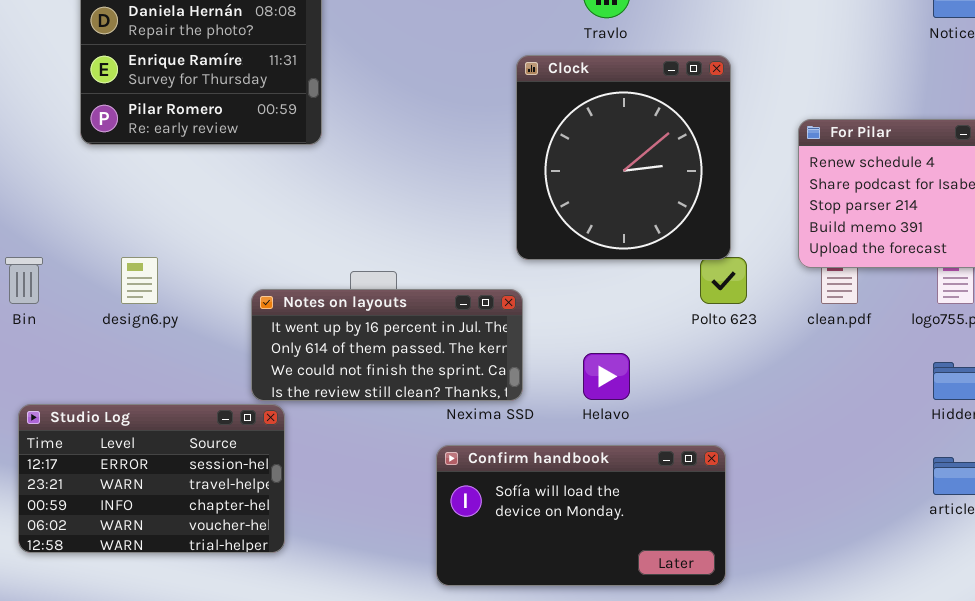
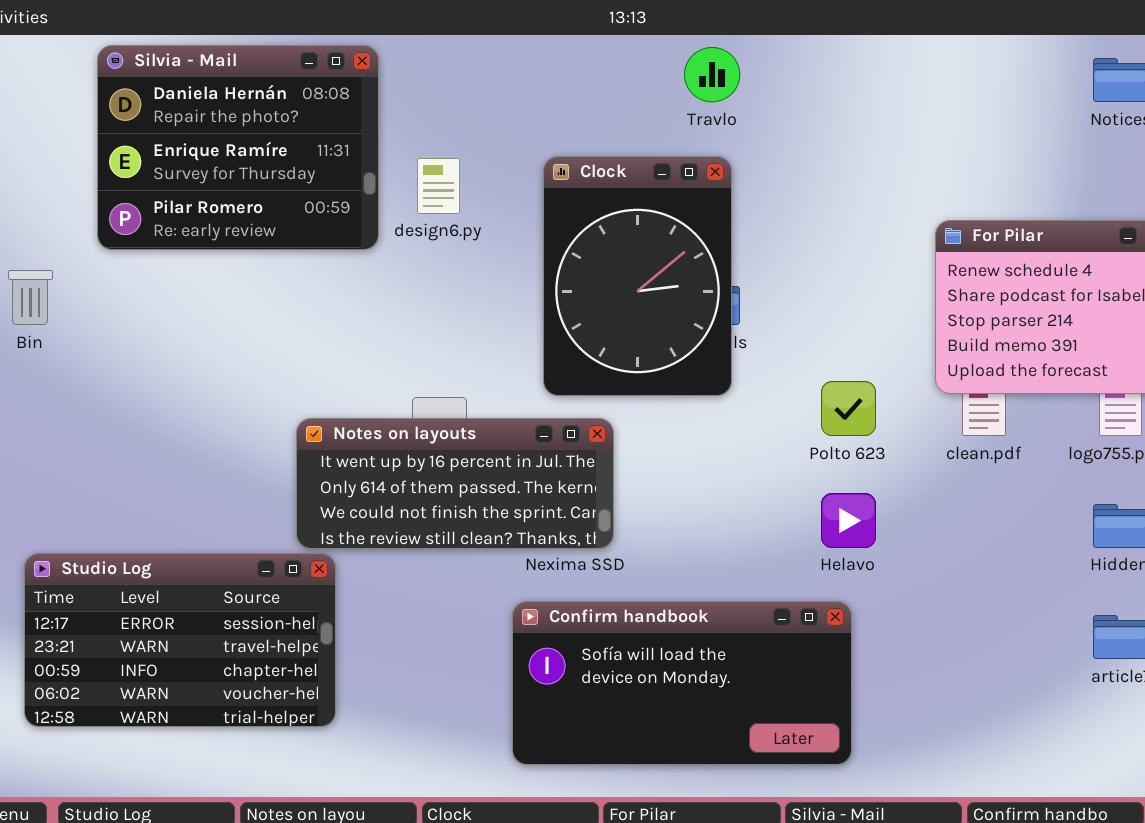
Clock: [516,55,731,260] -> [543,156,732,396], moved, resized
Bin: [5,257,43,304] -> [8,270,53,325], moved
design6.py: [121,257,158,304] -> [417,158,460,214], moved
Helavo: [583,353,630,400] -> [821,493,876,548], moved

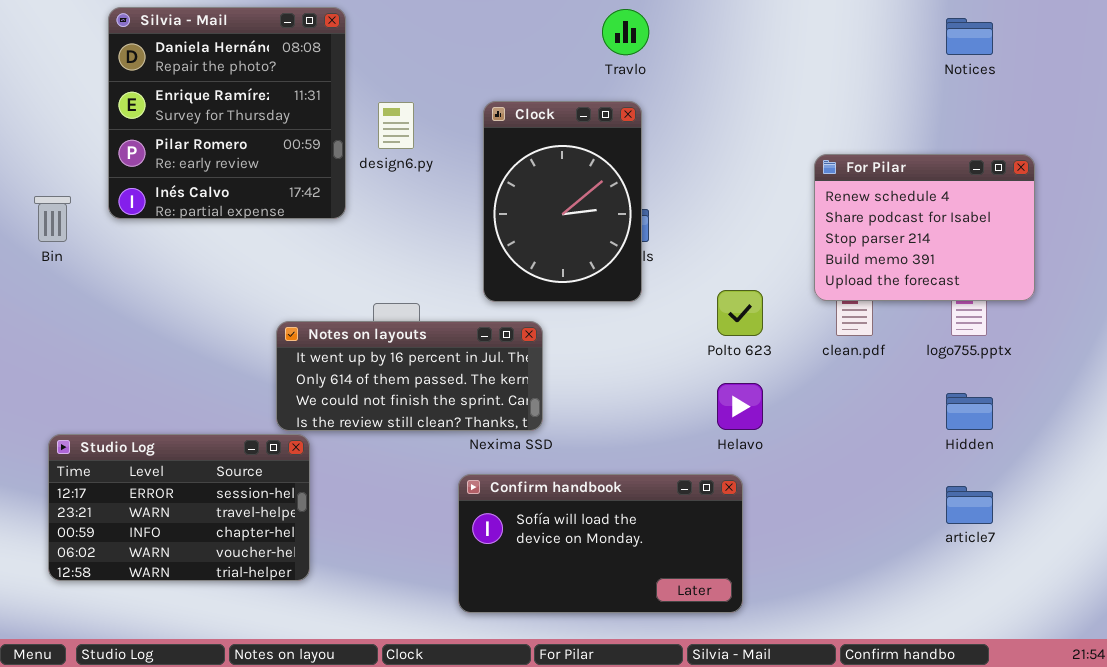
Silvia - Mail: [97,45,379,250] -> [108,7,346,219], resized

